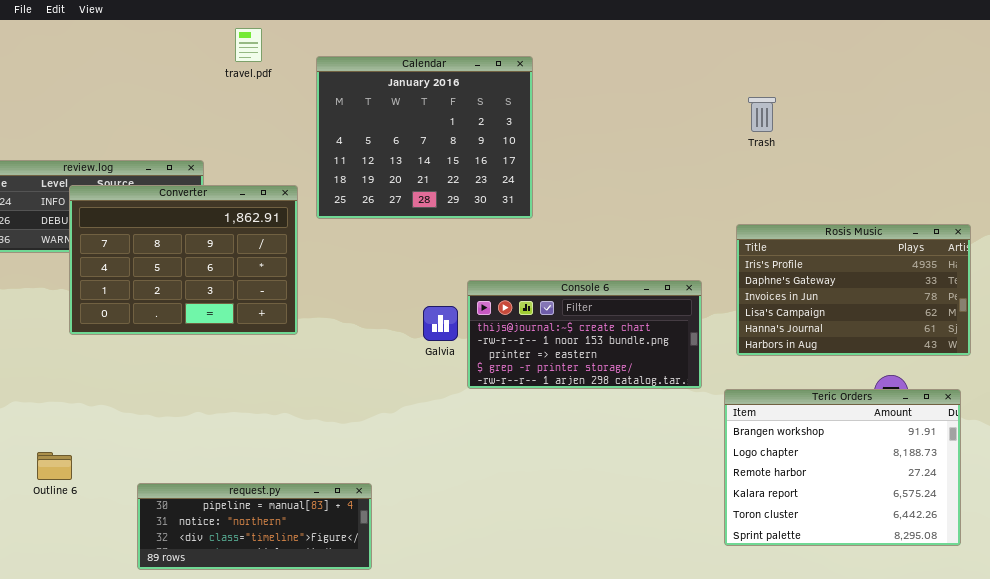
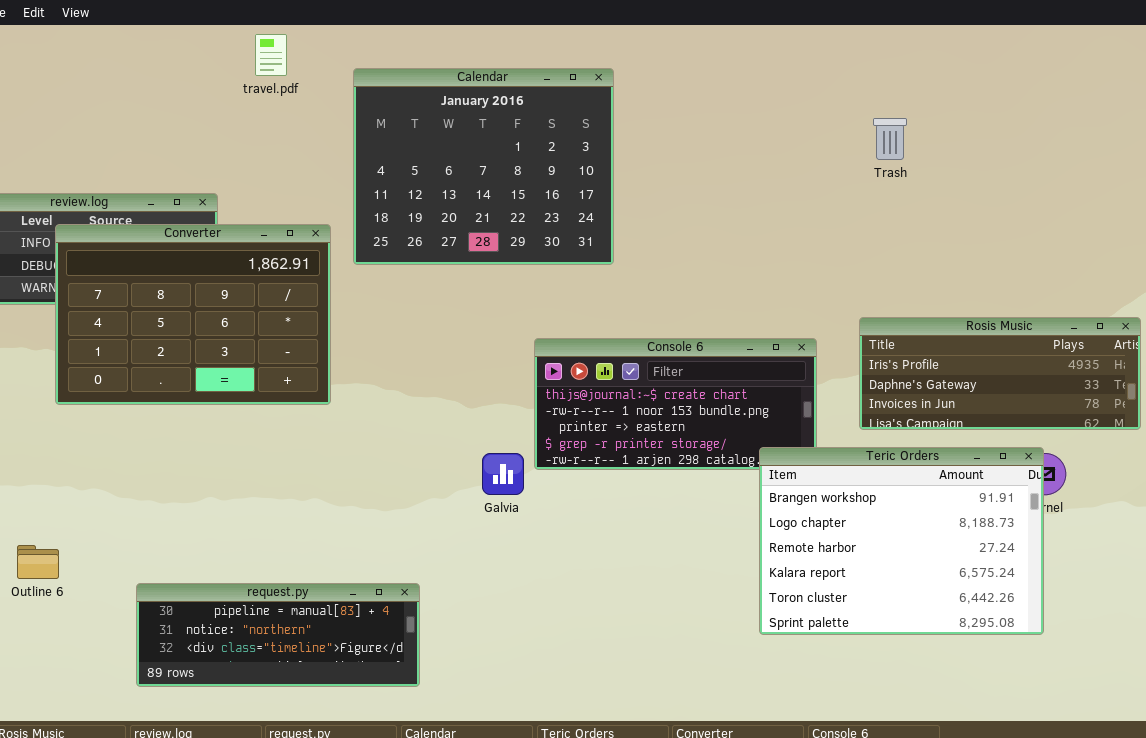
Rosis Music: [736,224,971,356] -> [859,317,1141,430], resized
Galvia: [423,306,458,341] -> [482,453,524,495], moved
Teric Orders: [724,389,961,546] -> [759,447,1044,635], moved

